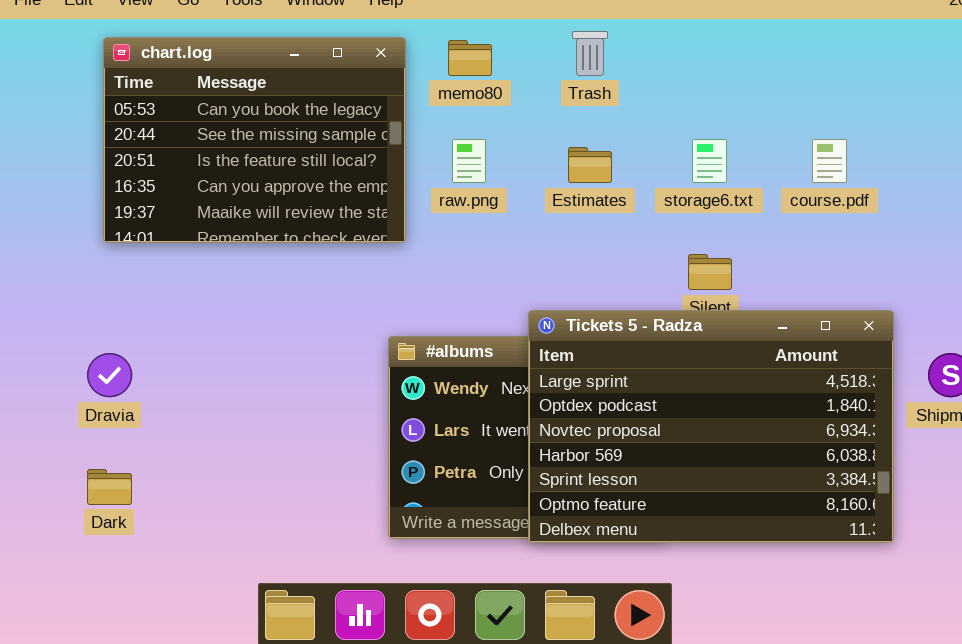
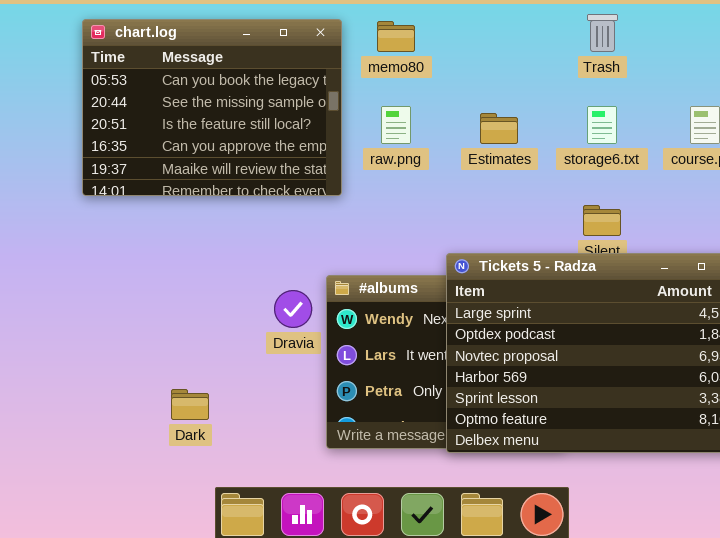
Trash: [572,31,608,76] -> [587,14,618,52], moved
Dravia: [87,353,132,397] -> [274,290,312,328], moved
Dark: [87,469,132,505] -> [171,389,209,420], moved

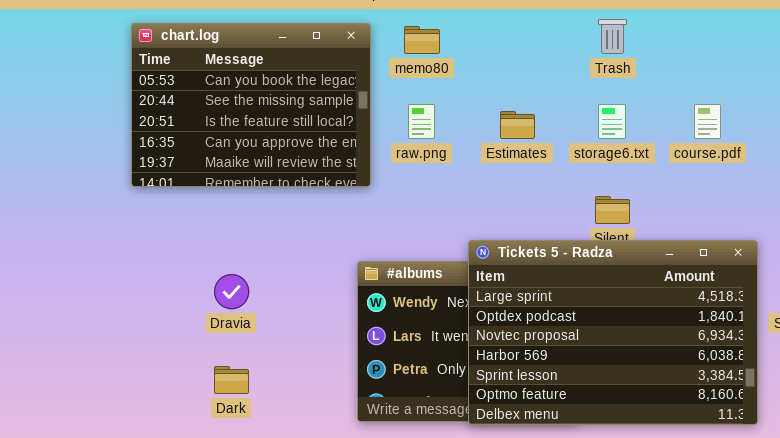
Dravia: [274,290,312,328] -> [214,274,249,309], moved

